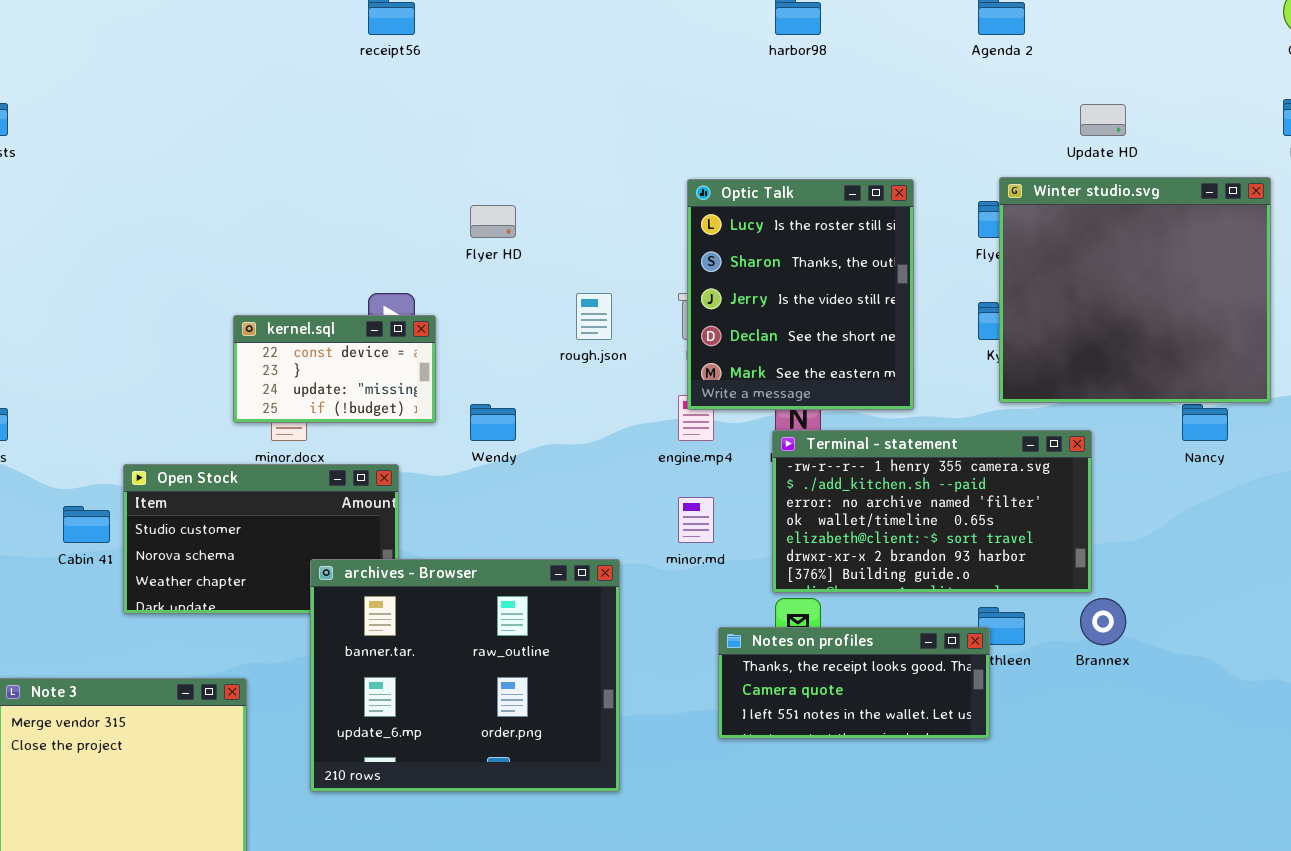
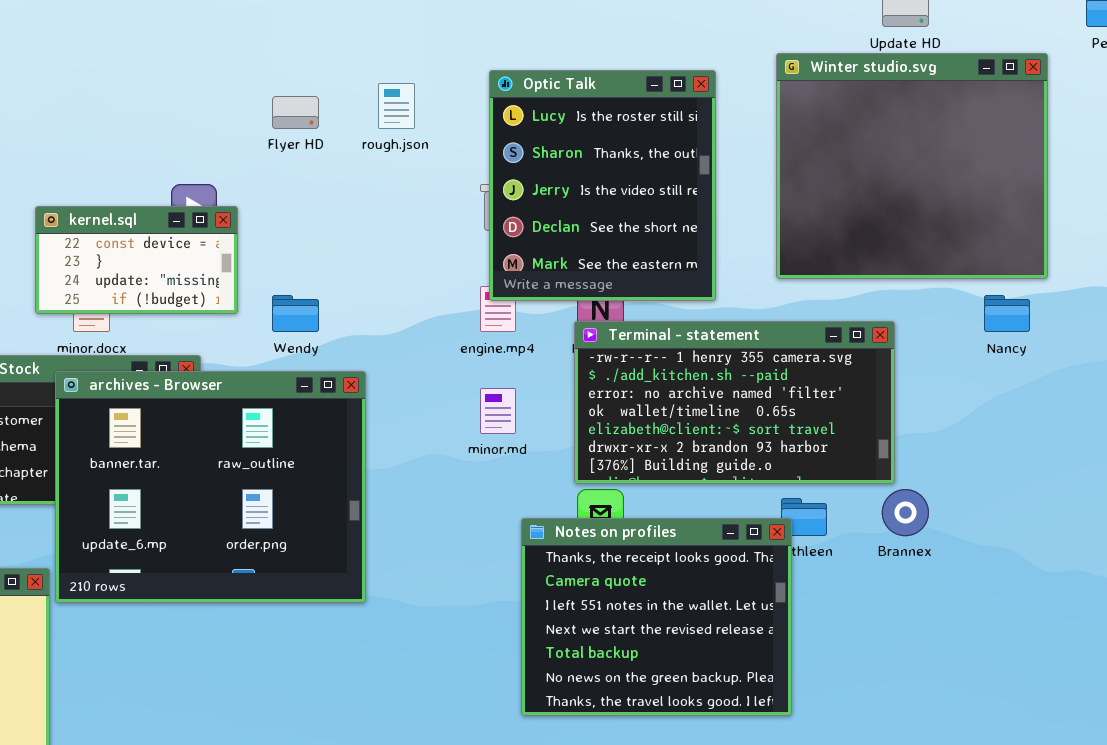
Winter studio.svg: [999,177,1271,403] -> [776,53,1048,279], moved
rough.json: [576,293,612,340] -> [378,83,415,129], moved
archives - Browser: [310,559,620,792] -> [55,371,366,603], moved
Notes on profiles: [718,627,990,739] -> [521,518,792,716], resized

